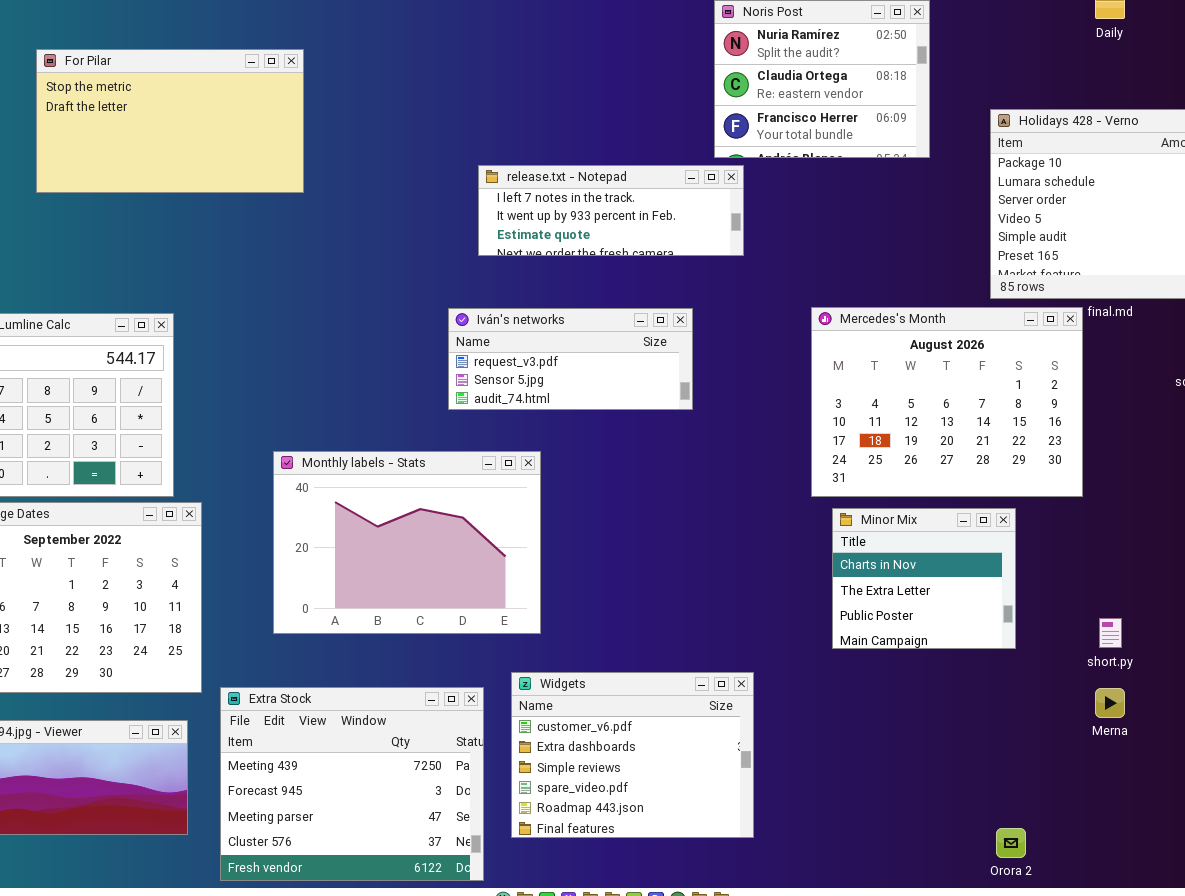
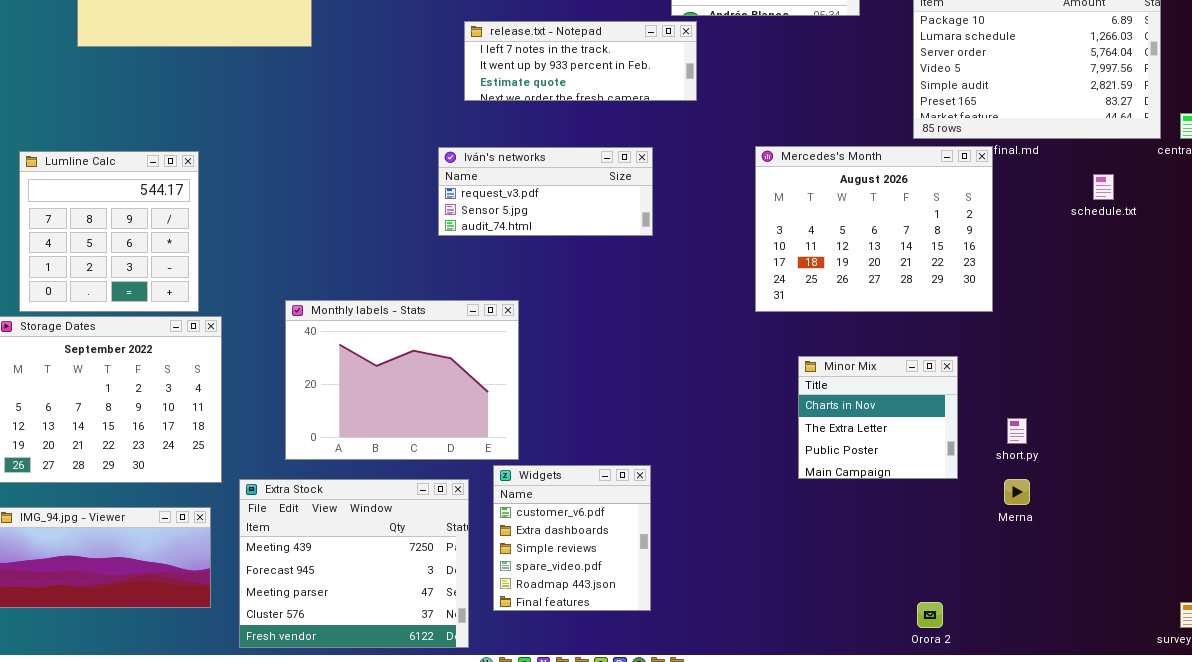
Monthly labels - Stats: [273,451,541,634] -> [285,300,519,460], moved
Minor Mix: [832,508,1016,649] -> [798,356,958,479], moved
Widgets: [511,672,754,838] -> [493,465,651,611], resized

